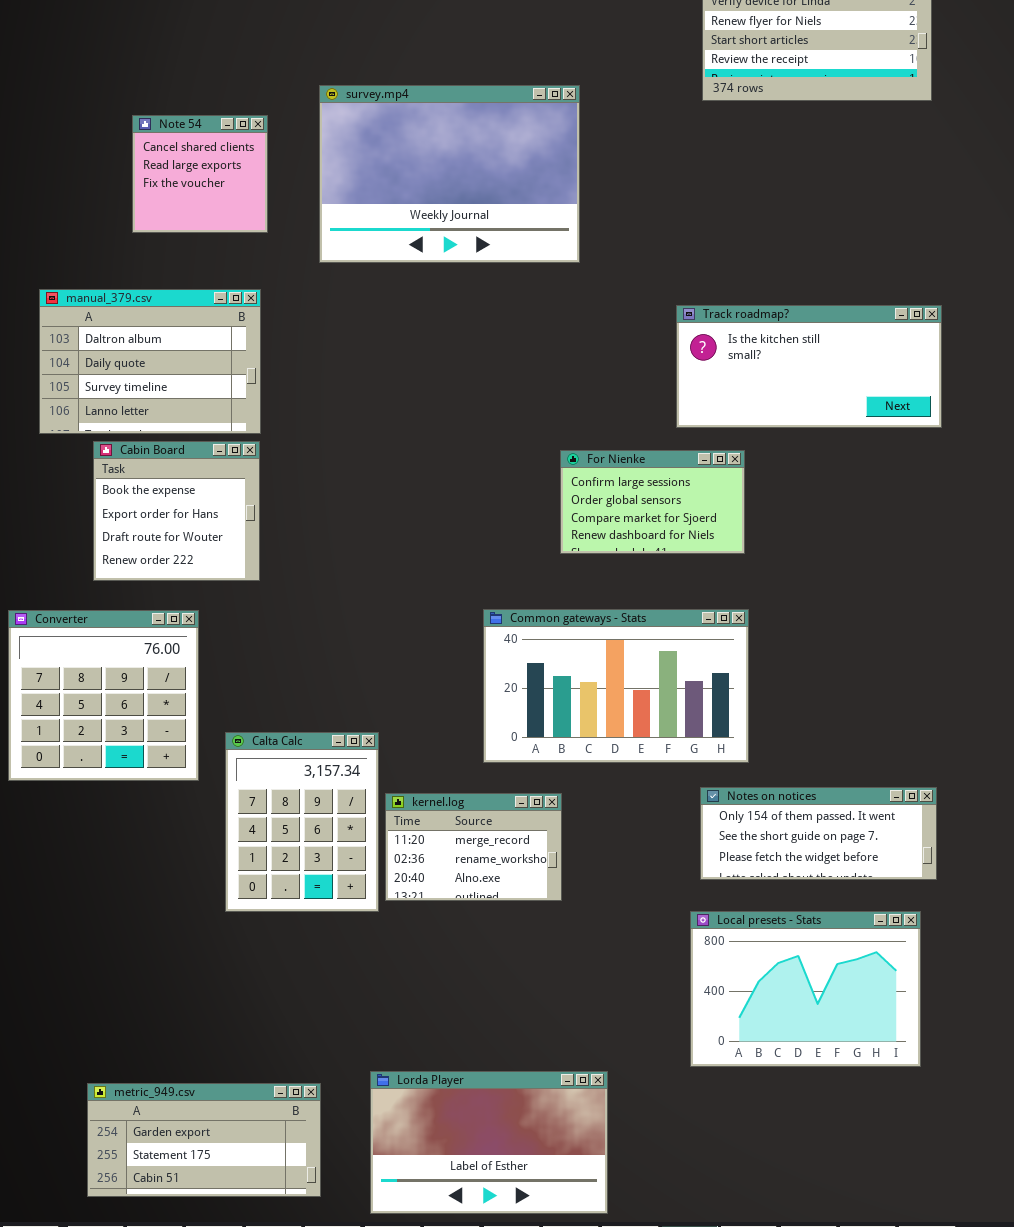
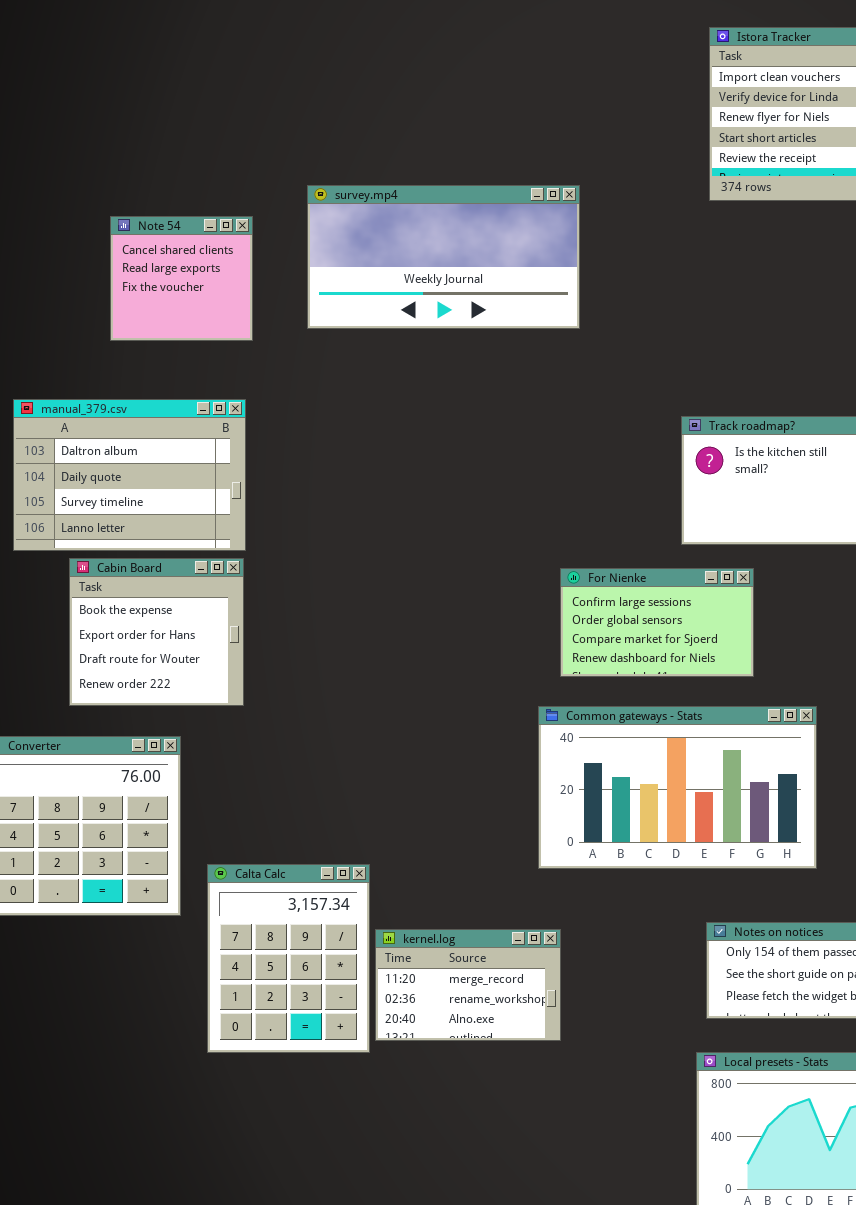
survey.mp4: [319,85,580,263] -> [307,185,580,329], resized
Common gateways - Stats: [483,609,749,763] -> [538,706,817,869], moved

